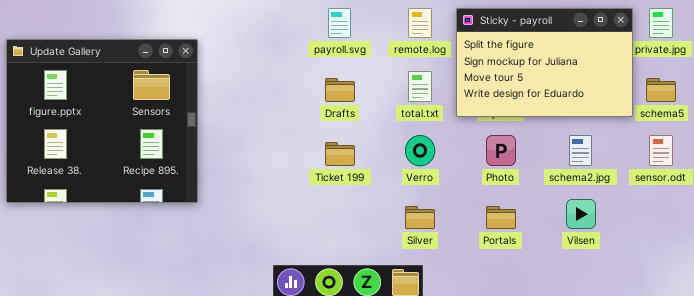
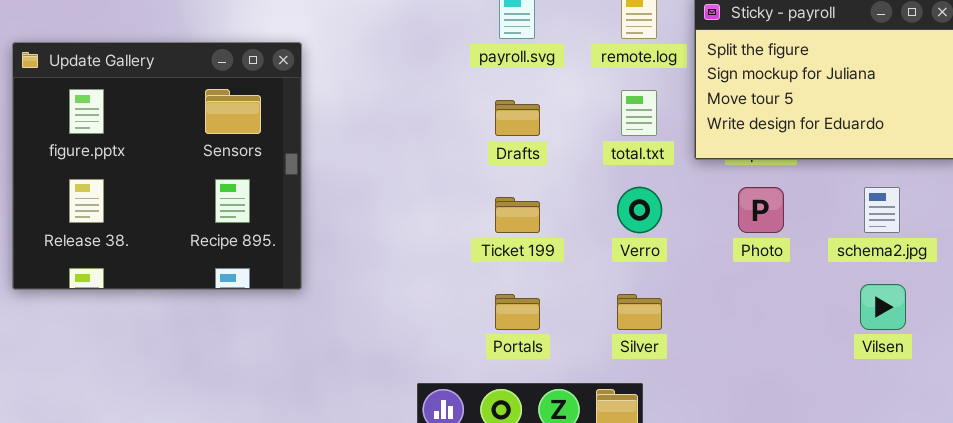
Portals: [486,206,516,229] -> [495,294,540,330], moved

